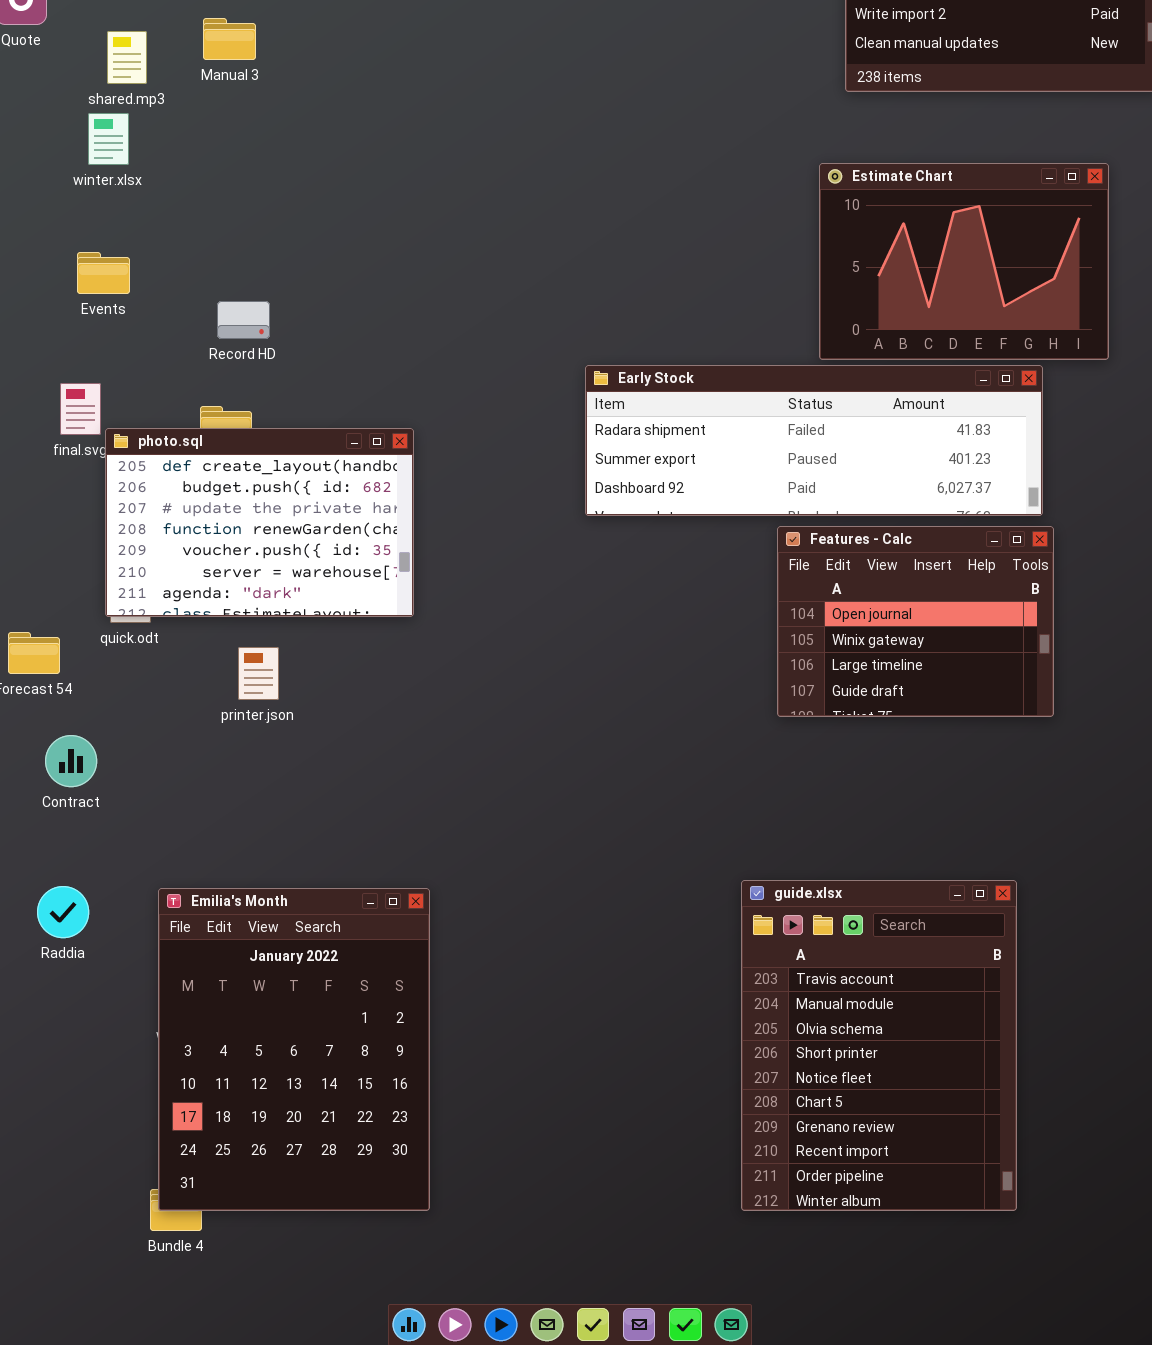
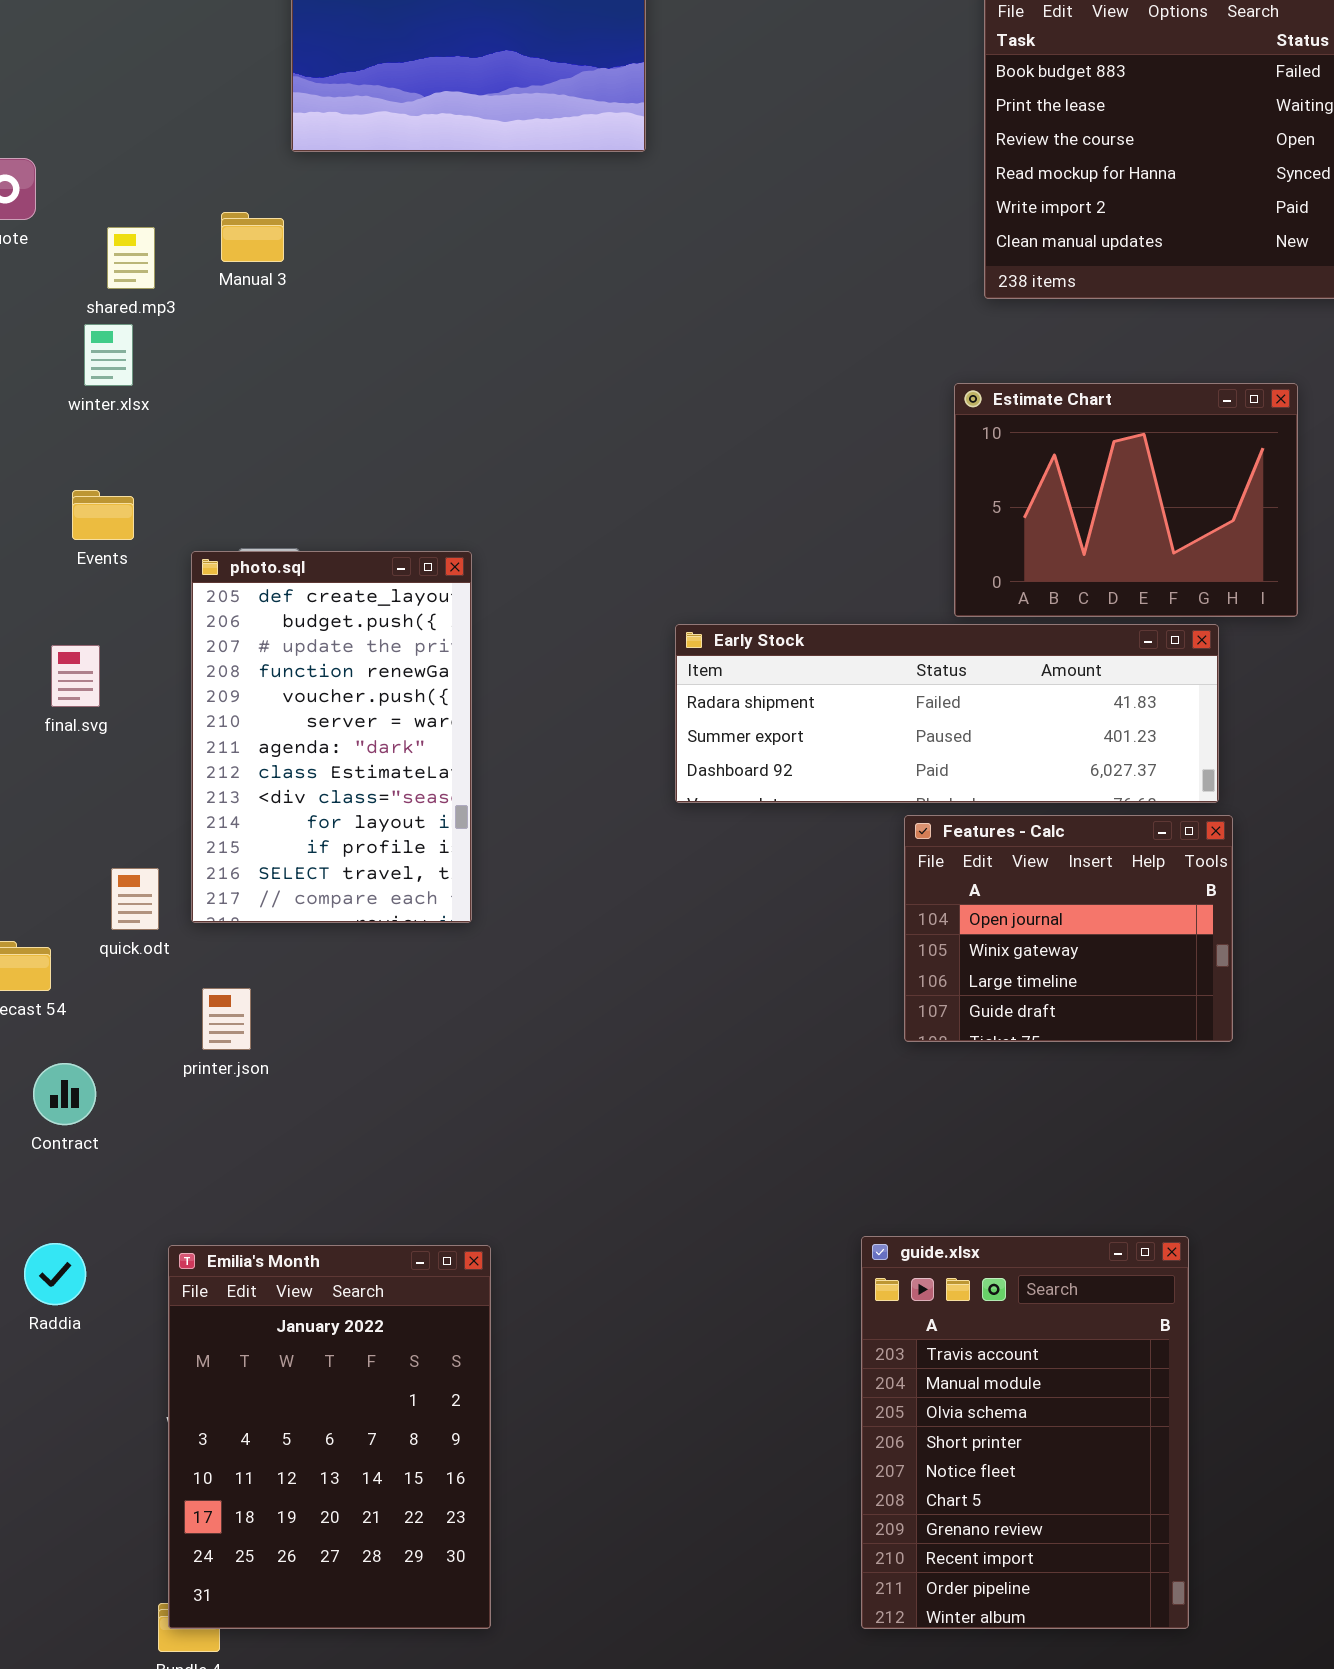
photo.sql: [105,428,414,617] -> [191,551,472,923], resized
printer.json: [238,647,279,700] -> [202,988,251,1050], moved

